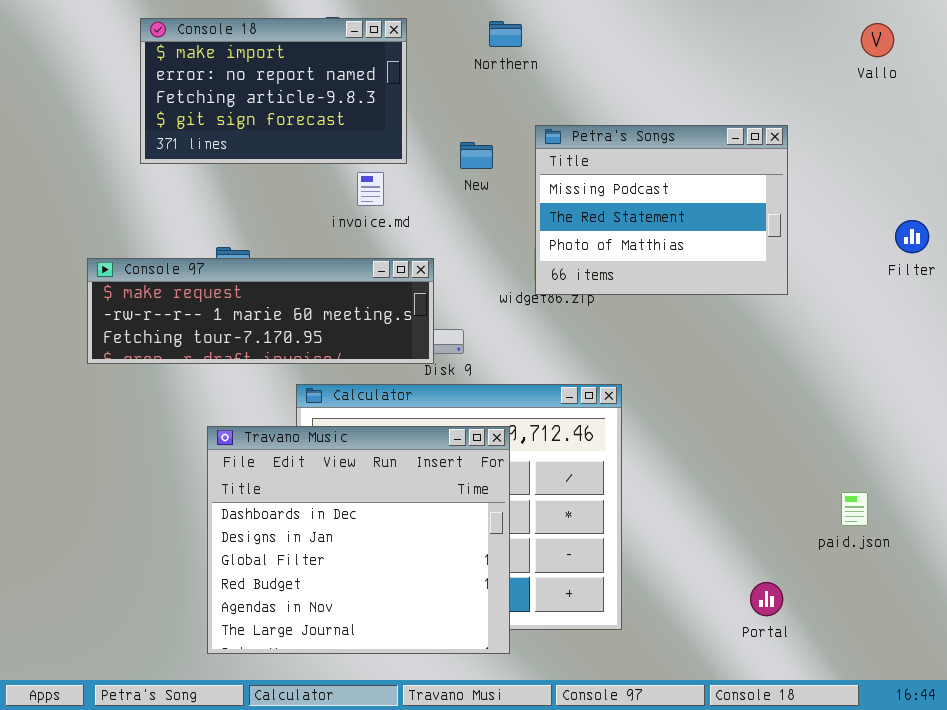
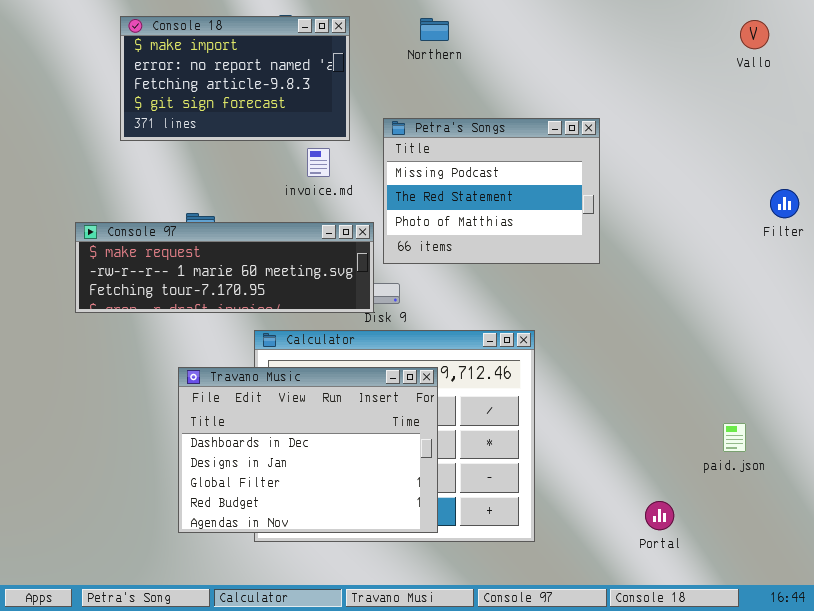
Petra's Songs: [535,125,788,295] -> [383,118,600,264], moved
Travano Music: [207,426,510,654] -> [178,367,438,533], resized

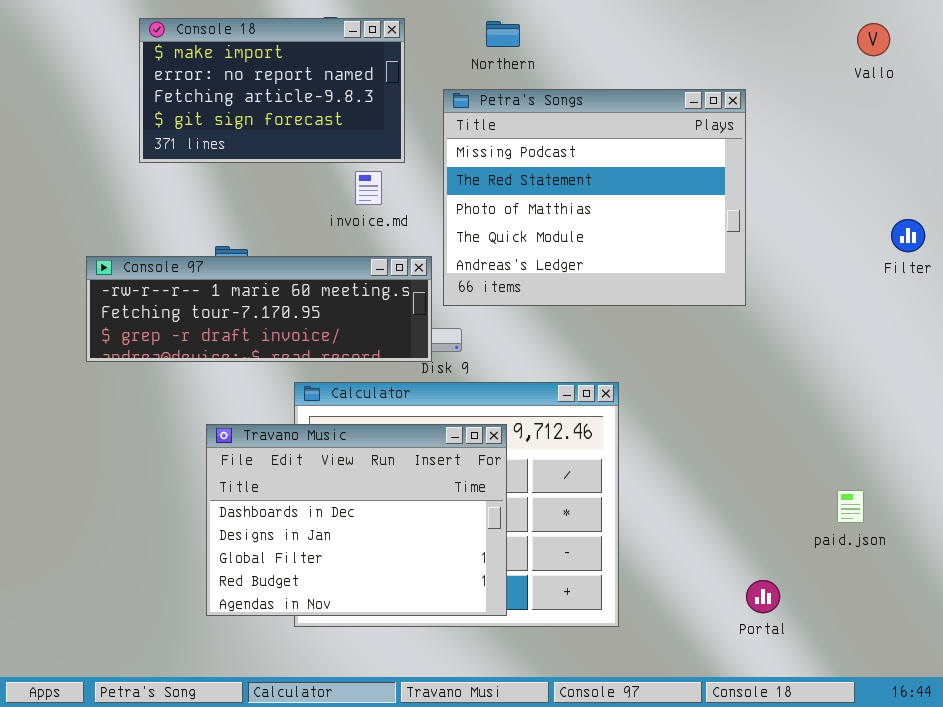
Petra's Songs: [383,118,600,264] -> [443,89,746,306], resized
Console 97: [75,222,374,313] -> [86,256,432,362], scrolled down 1 row

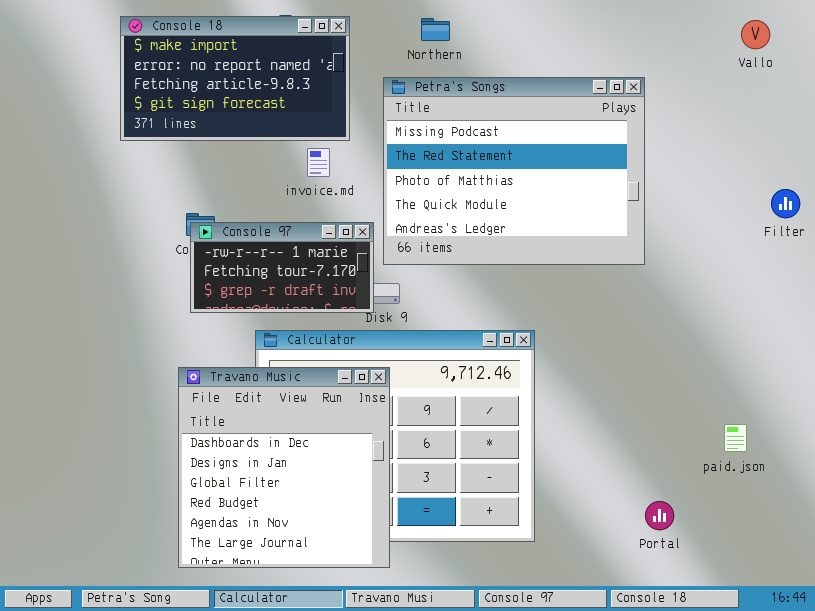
Console 97: [86,256,432,362] -> [190,222,374,313], resized
Travano Music: [206,424,507,616] -> [178,367,390,568], resized

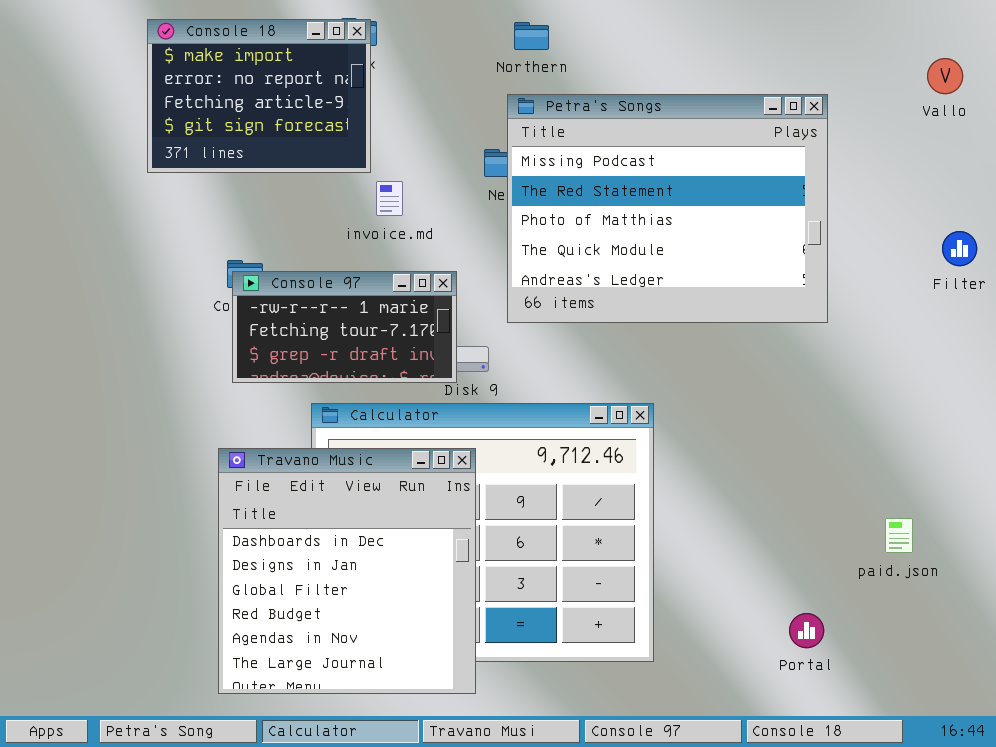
Console 18: [120,16,350,141] -> [147,19,371,173], resized
Vallo: [741,20,770,49] -> [927,58,963,94], moved
Petra's Songs: [383,77,645,265] -> [507,94,828,323], moved

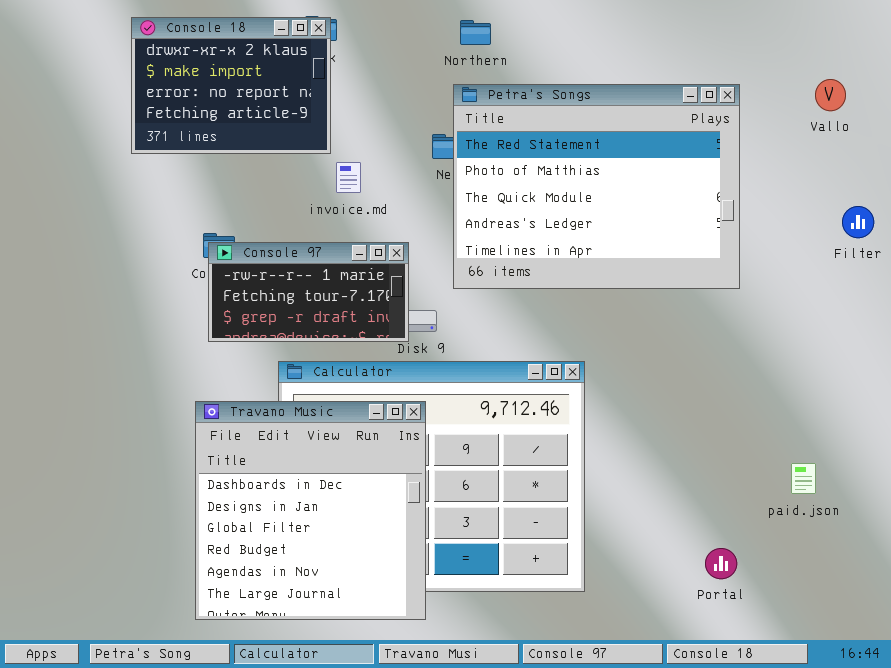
Console 18: [147,19,371,173] -> [131,17,331,154], scrolled up 1 row
Vallo: [927,58,963,94] -> [815,79,846,111], moved
Petra's Songs: [507,94,828,323] -> [453,84,740,289], scrolled down 1 row

